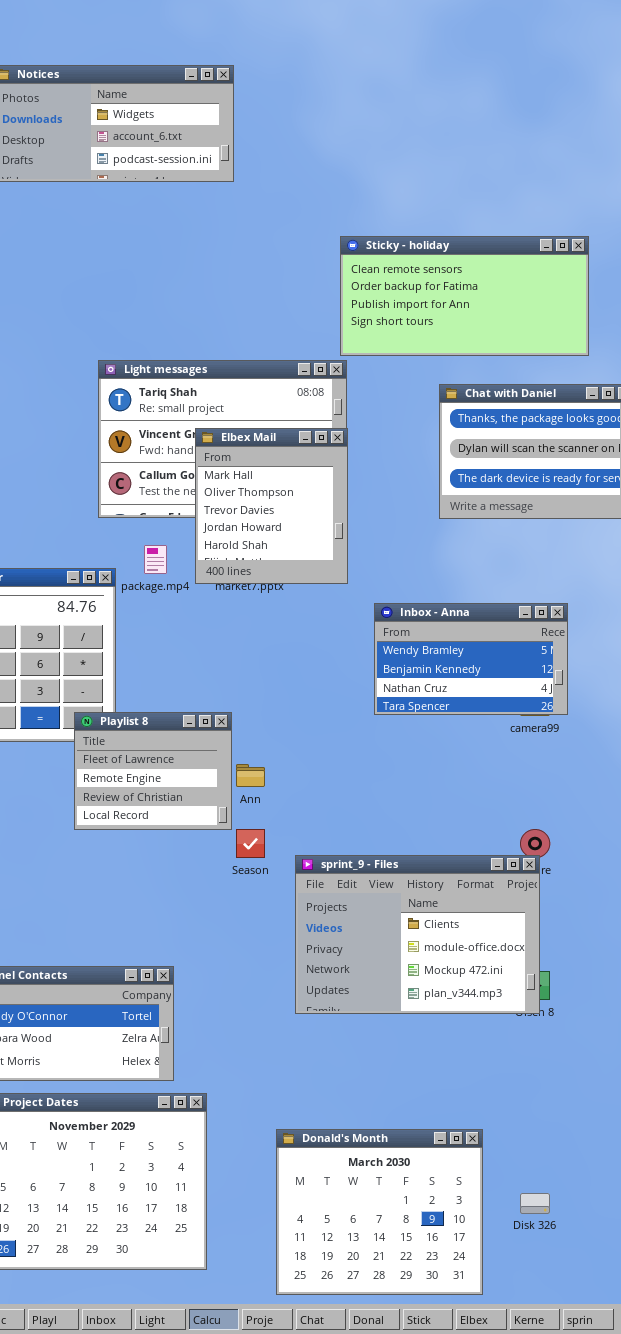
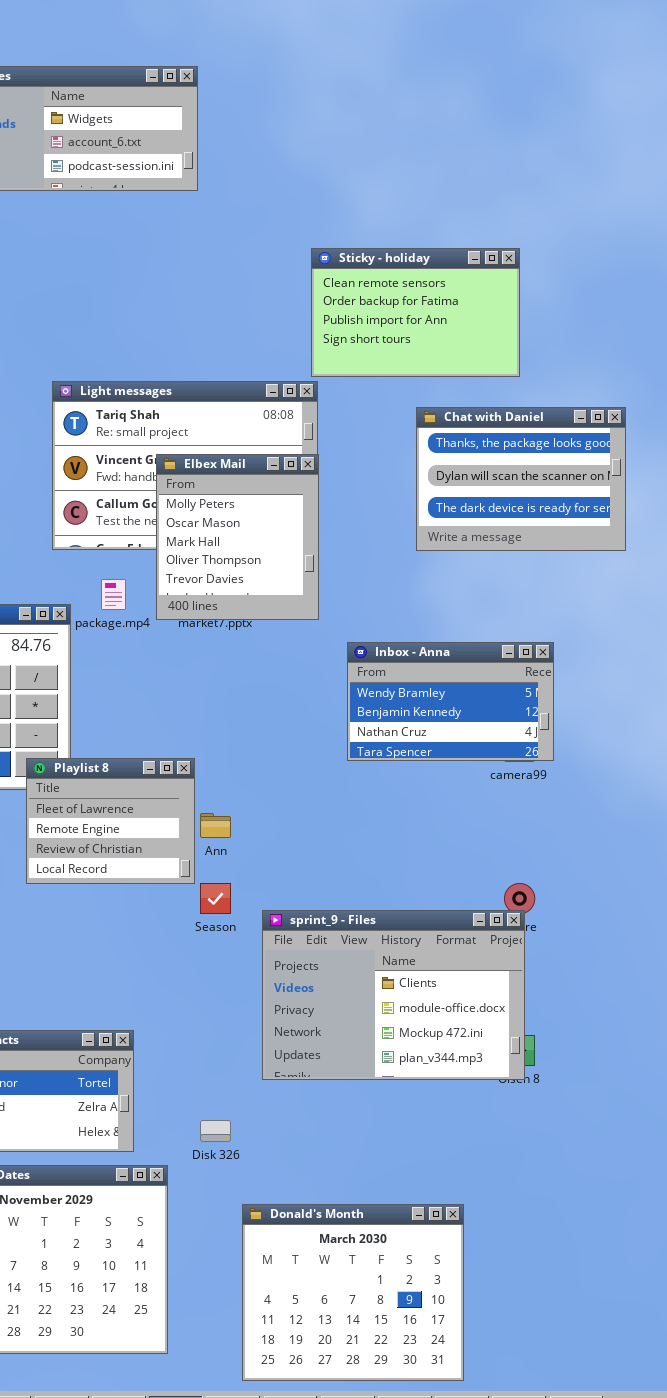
Sticky - holiday: [340,236,589,356] -> [311,248,520,377], resized
Elbex Mail: [195,428,348,584] -> [156,454,319,620], scrolled up 2 rows
Disk 326: [520,1193,550,1214] -> [200,1120,231,1142], moved

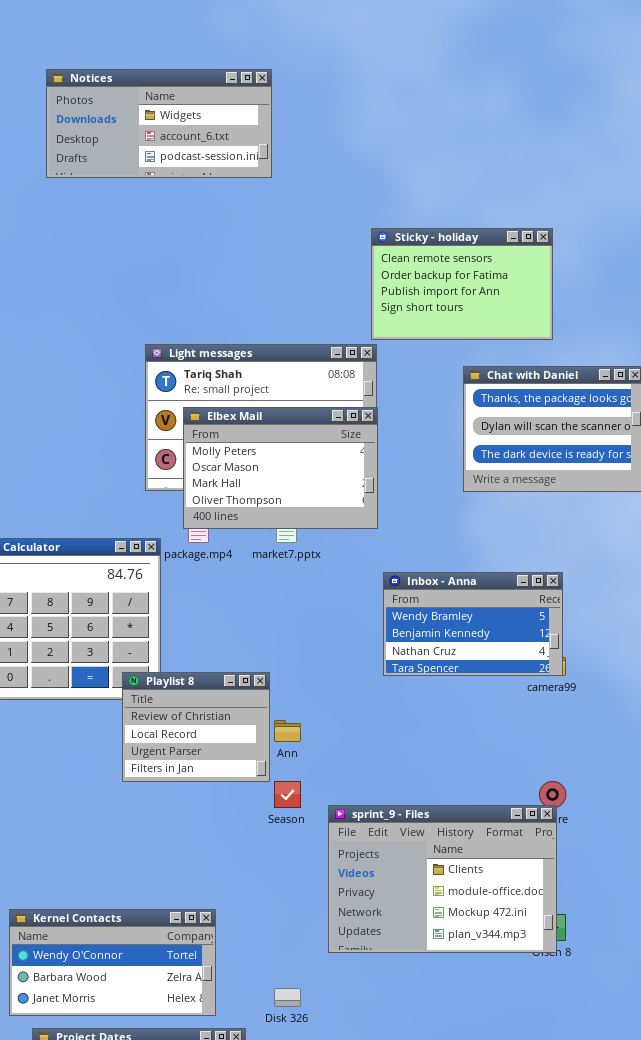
Elbex Mail: [156,454,319,620] -> [183,407,378,529], resized
Inbox - Anna: [347,642,554,761] -> [383,572,563,676], moved
Playlist 8: [26,758,195,884] -> [122,672,270,782], scrolled down 2 rows

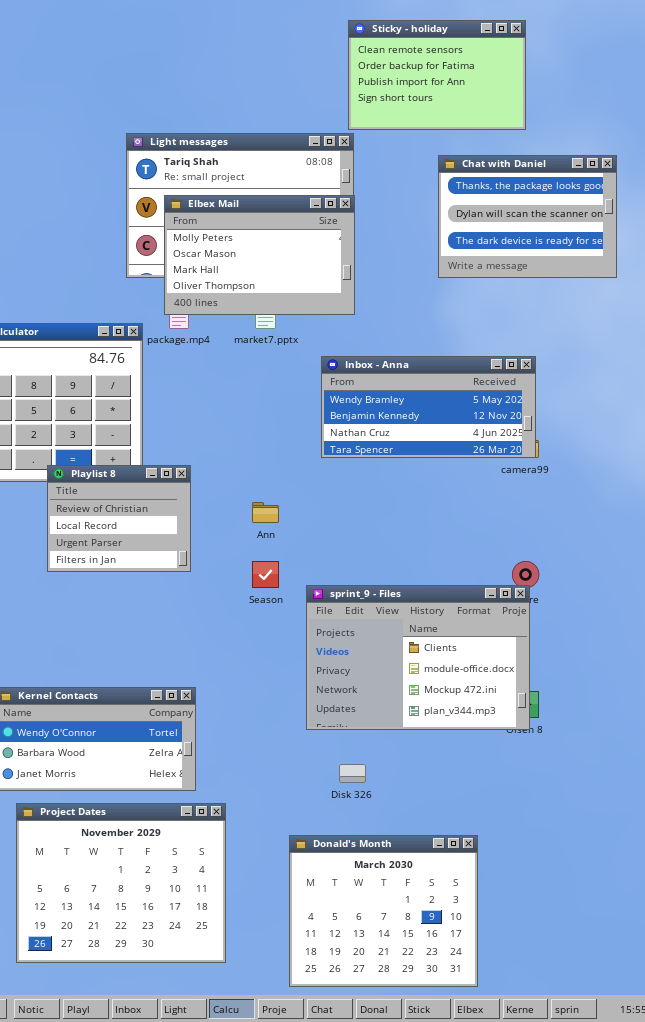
Inbox - Anna: [383,572,563,676] -> [321,356,536,458], resized
Playlist 8: [122,672,270,782] -> [47,465,191,572], moved
Disk 326: [274,988,301,1007] -> [339,764,366,783], moved

